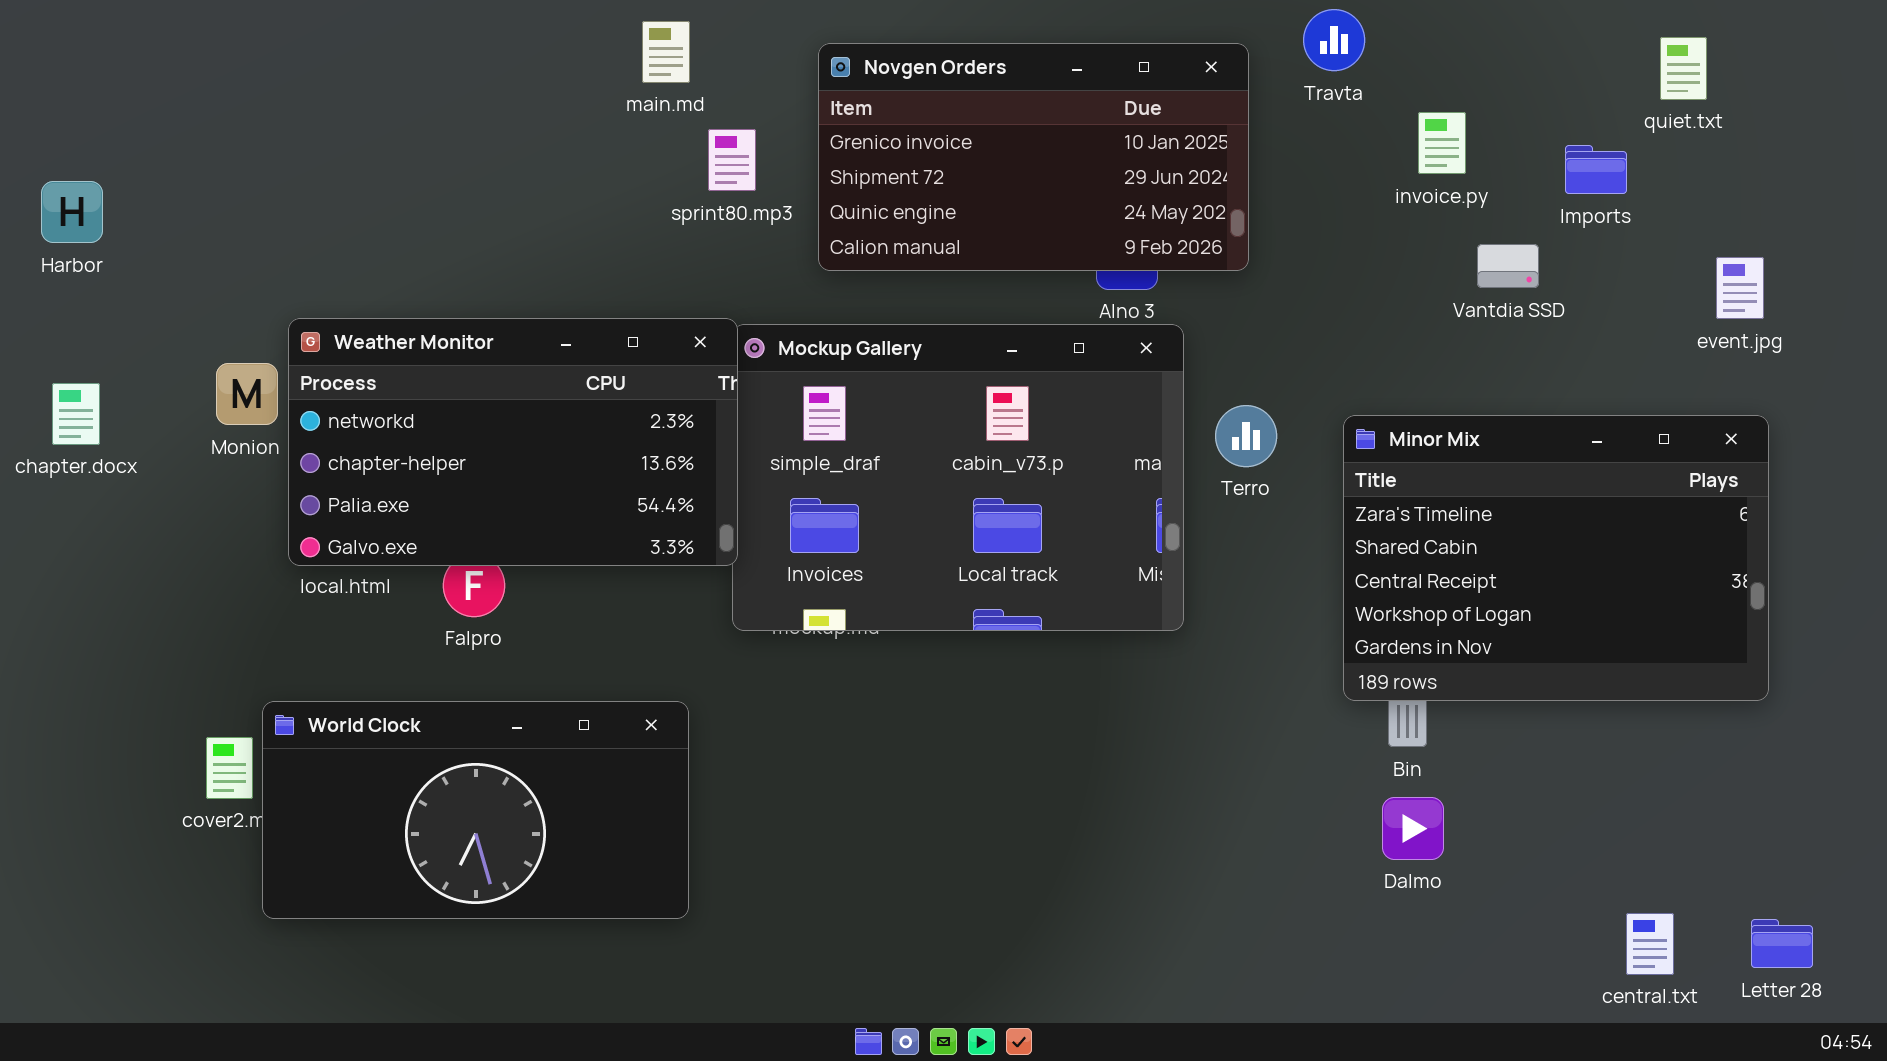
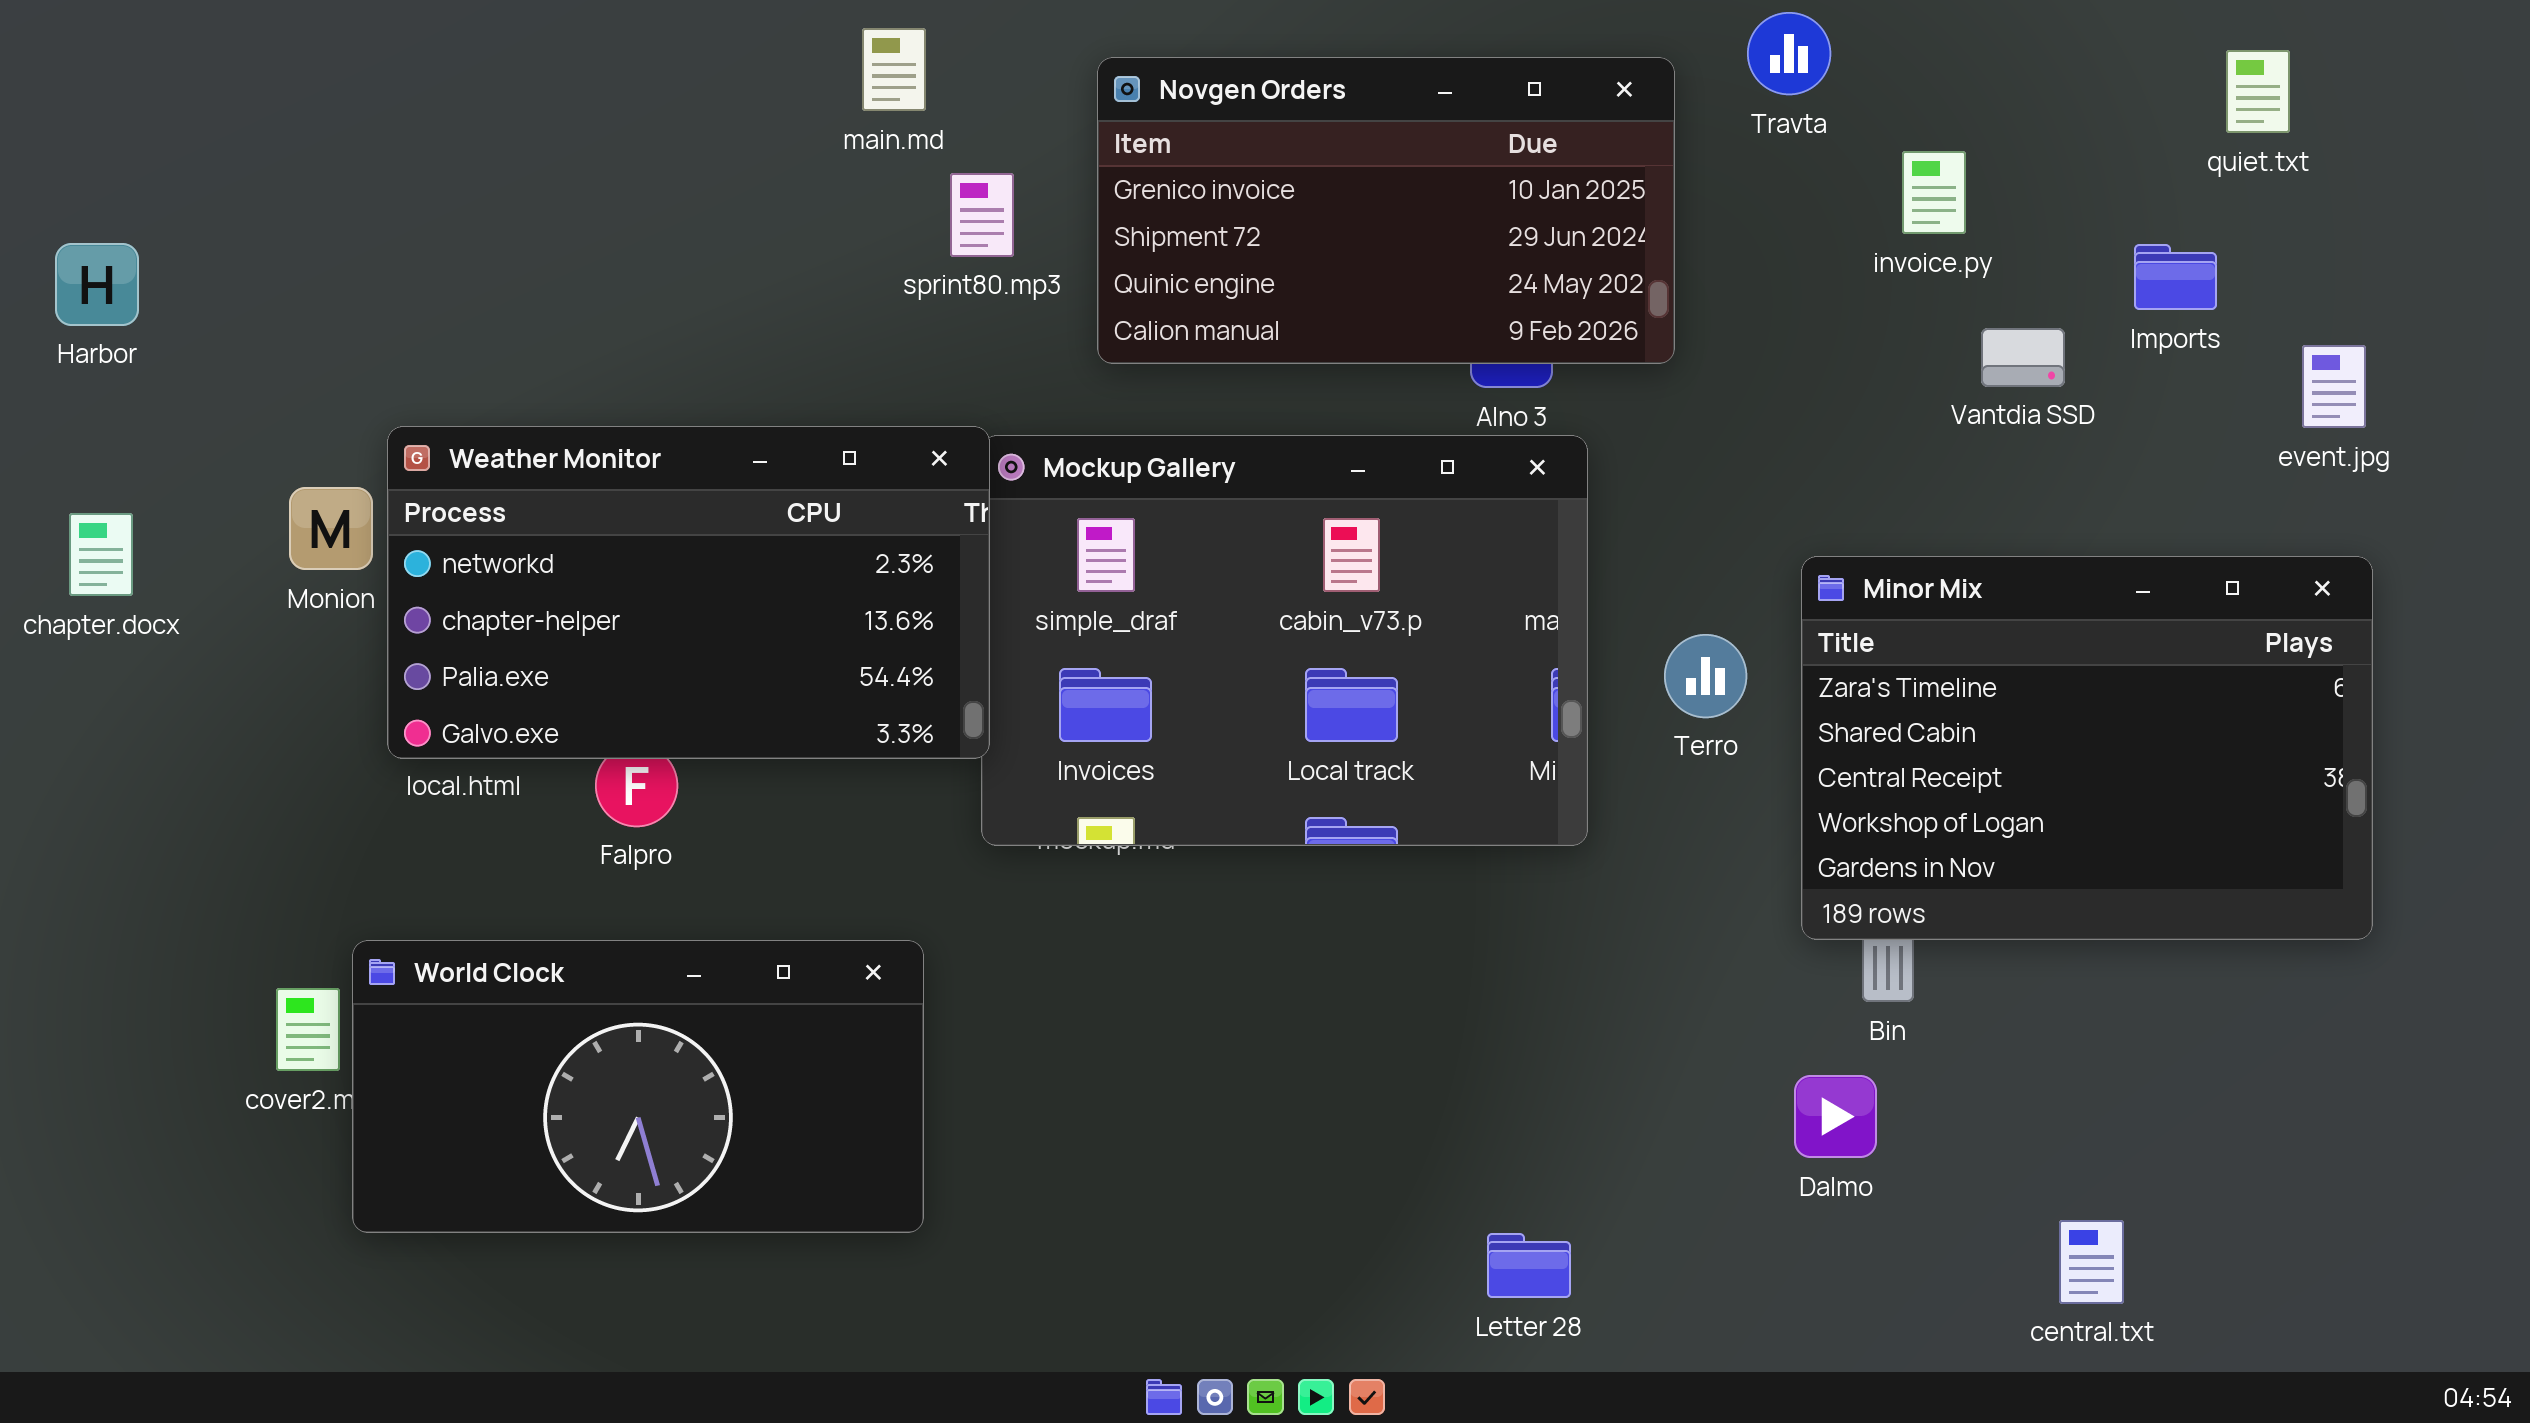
Imports: [1565,145,1627,194] -> [2134,244,2217,310], moved
Terro: [1215,405,1277,467] -> [1664,634,1747,718], moved
Dalmo: [1382,797,1444,860] -> [1794,1075,1877,1158], moved
central.txt: [1626,913,1674,975] -> [2059,1220,2124,1304], moved
Letter 28: [1751,919,1813,968] -> [1487,1233,1571,1298], moved

